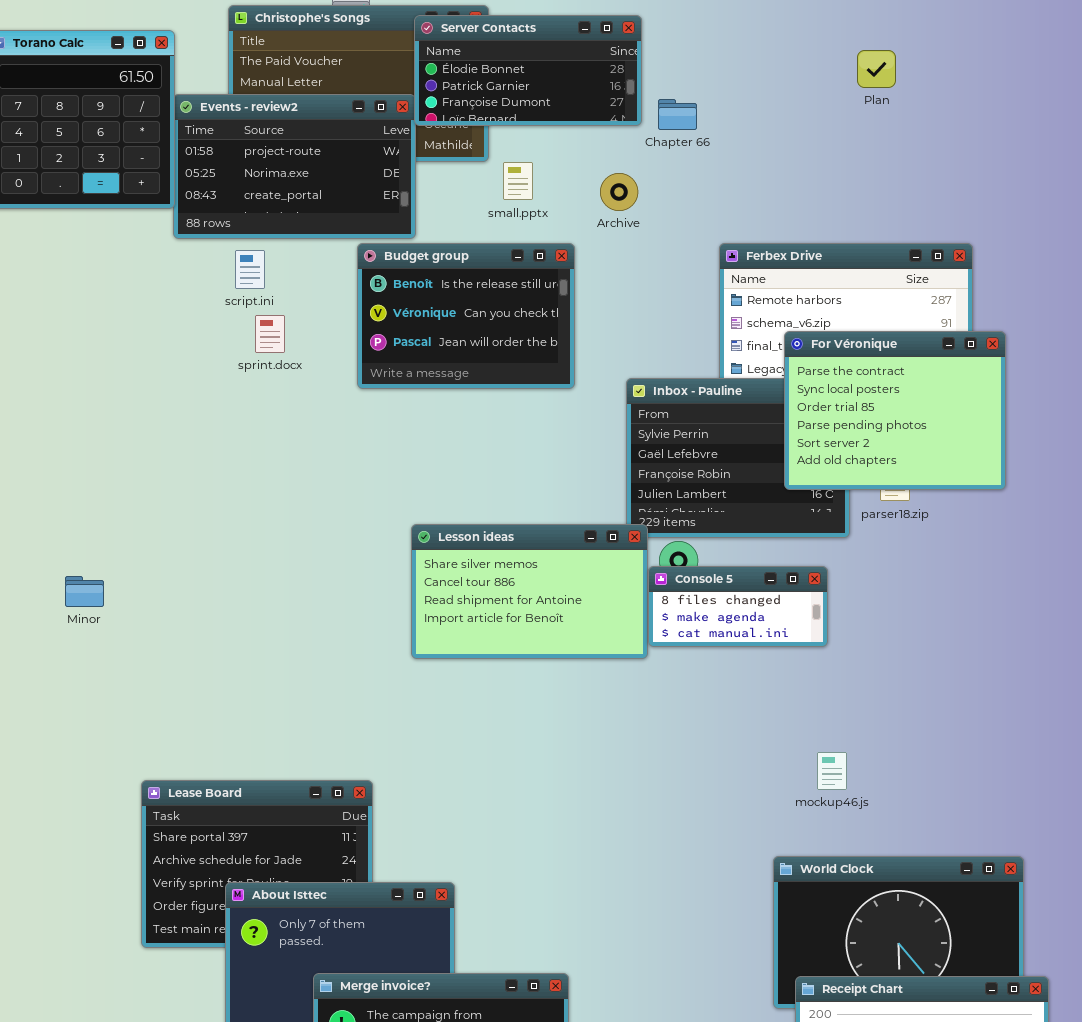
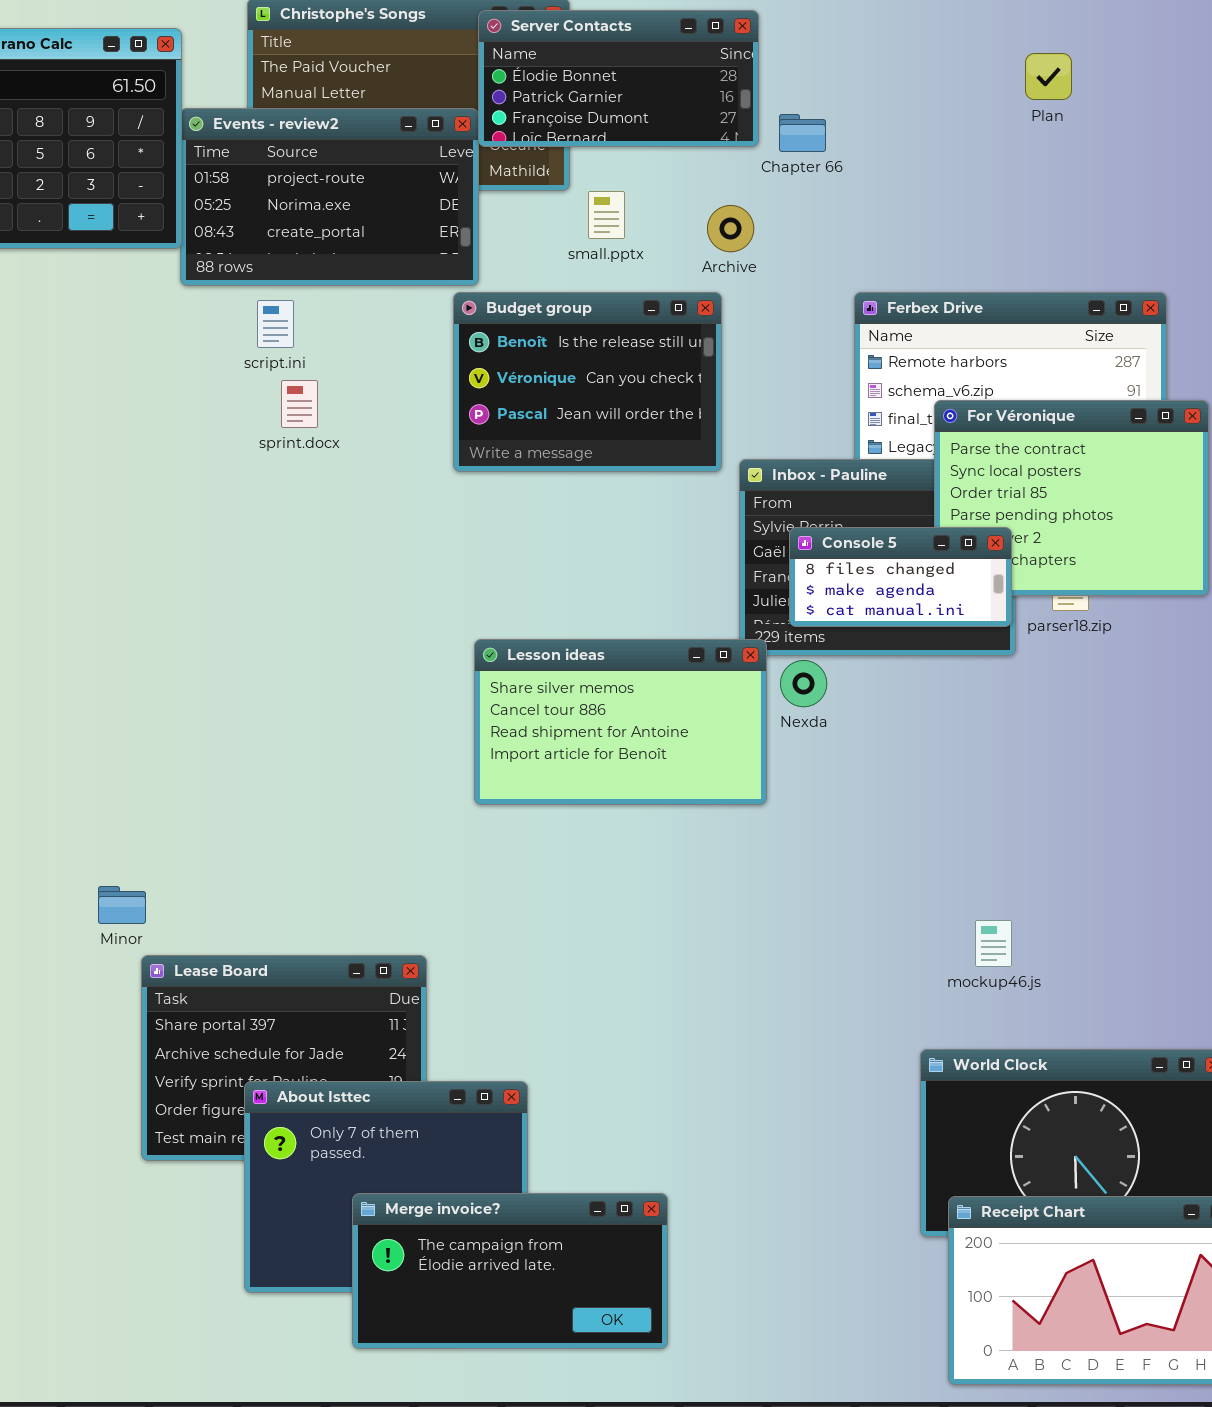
Budget group: [357,243,575,389] -> [453,292,722,472], moved
Console 5: [648,566,828,647] -> [789,527,1012,627], moved
Minor: [65,576,104,607] -> [98,886,146,924], moved

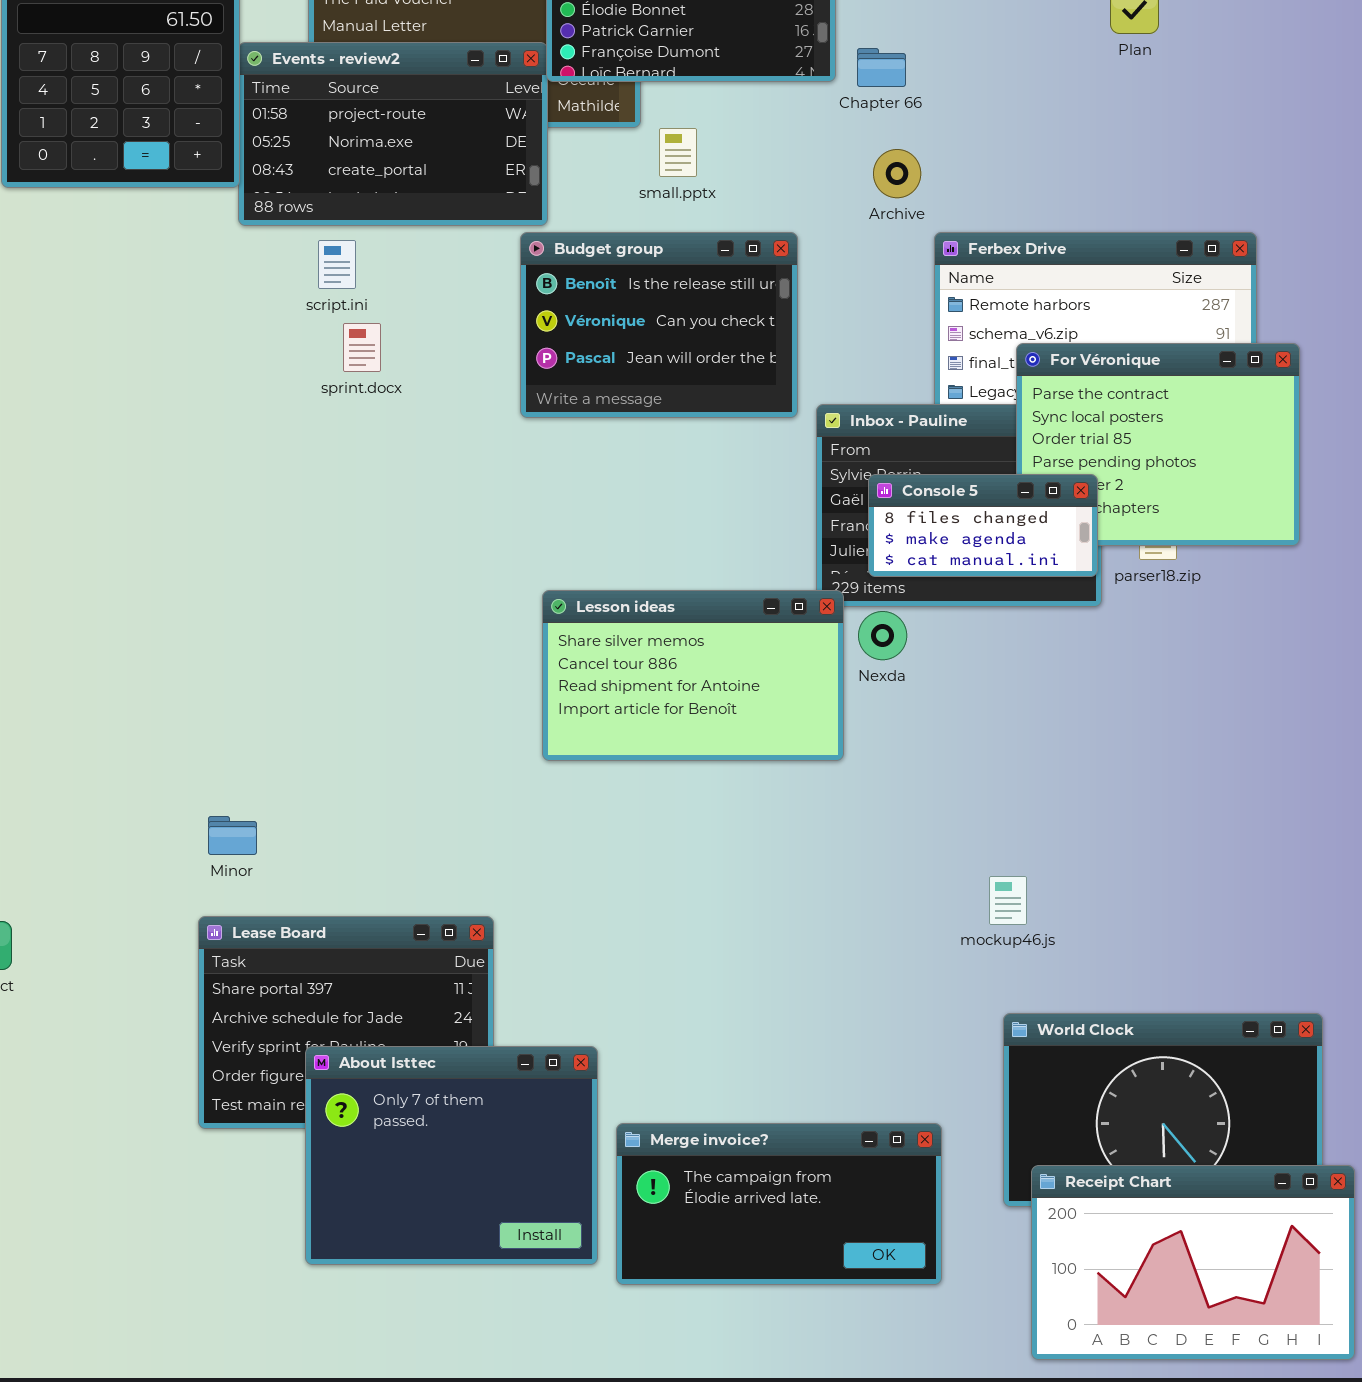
Archive: [707,205,754,252] -> [873,149,921,198], moved
Minor: [98,886,146,924] -> [208,816,257,855], moved
mockup46.js: [975,920,1012,967] -> [989,876,1027,925], moved
Merge invoice?: [352,1193,668,1349] -> [616,1123,942,1285], moved

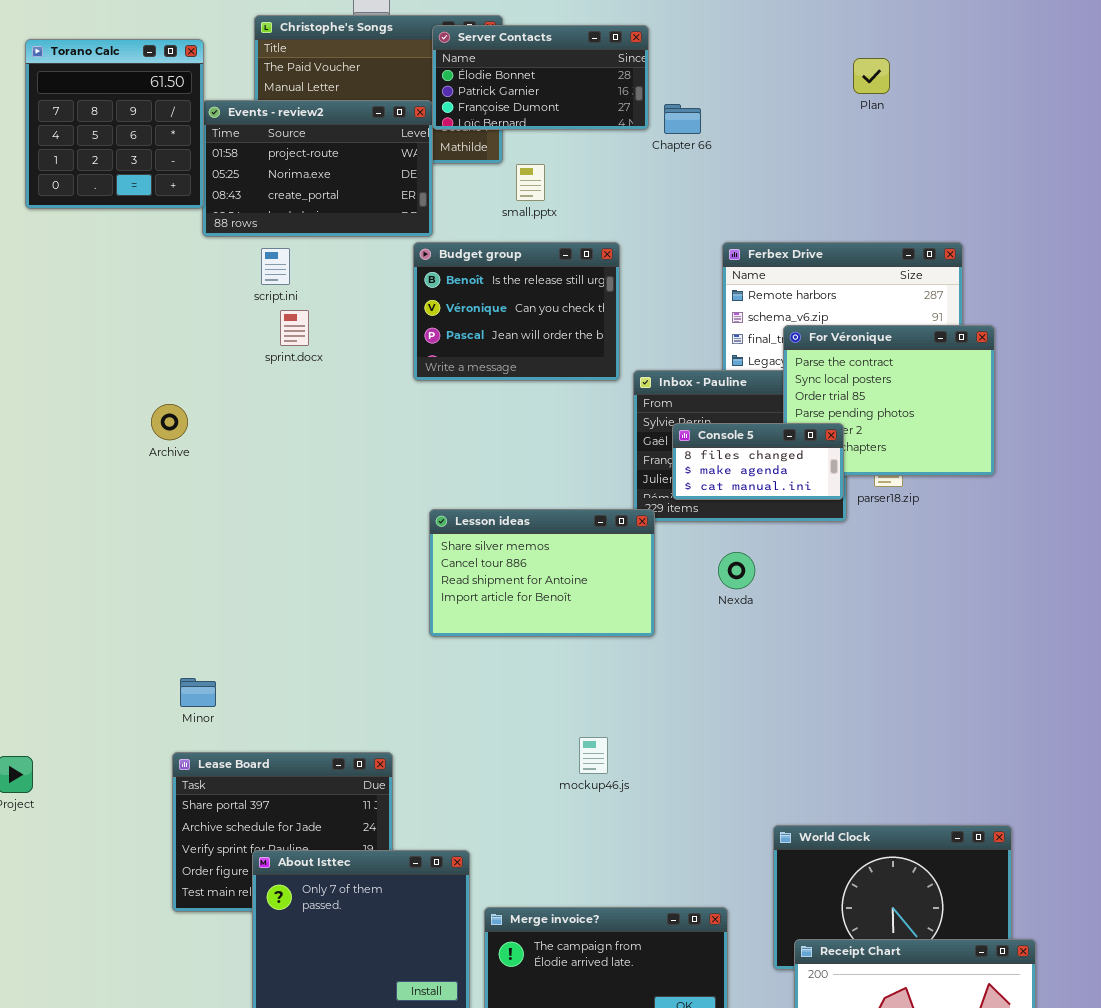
Archive: [873,149,921,198] -> [151,404,188,440], moved
Nexda: [858,611,907,660] -> [718,552,755,589], moved
mockup46.js: [989,876,1027,925] -> [579,737,608,774], moved

